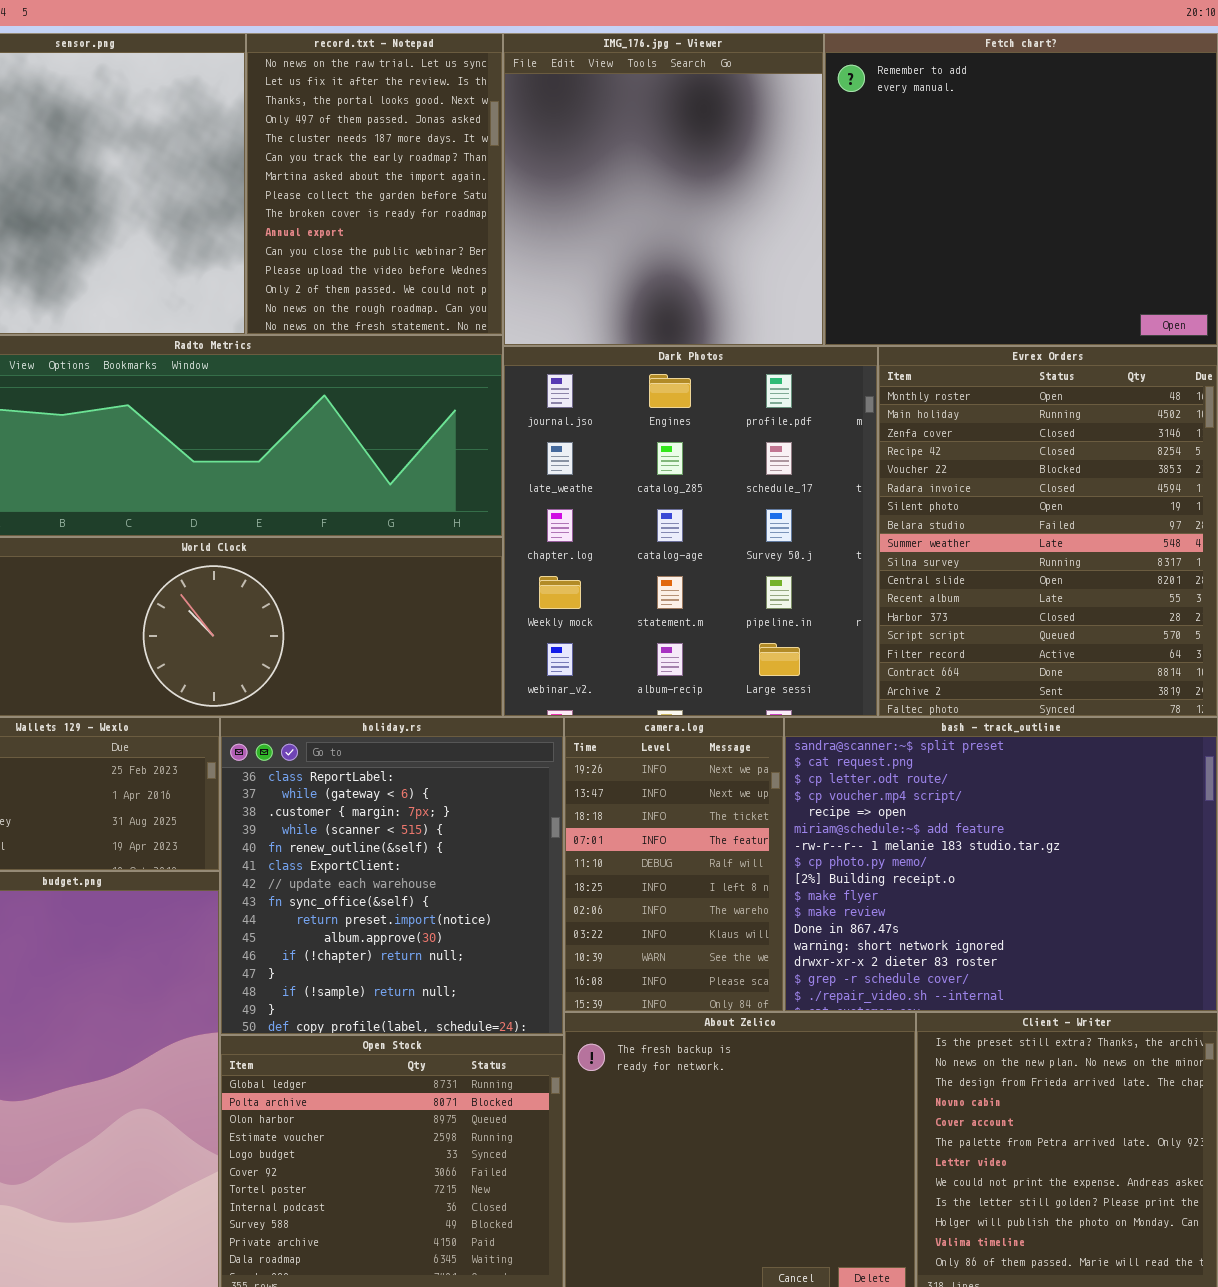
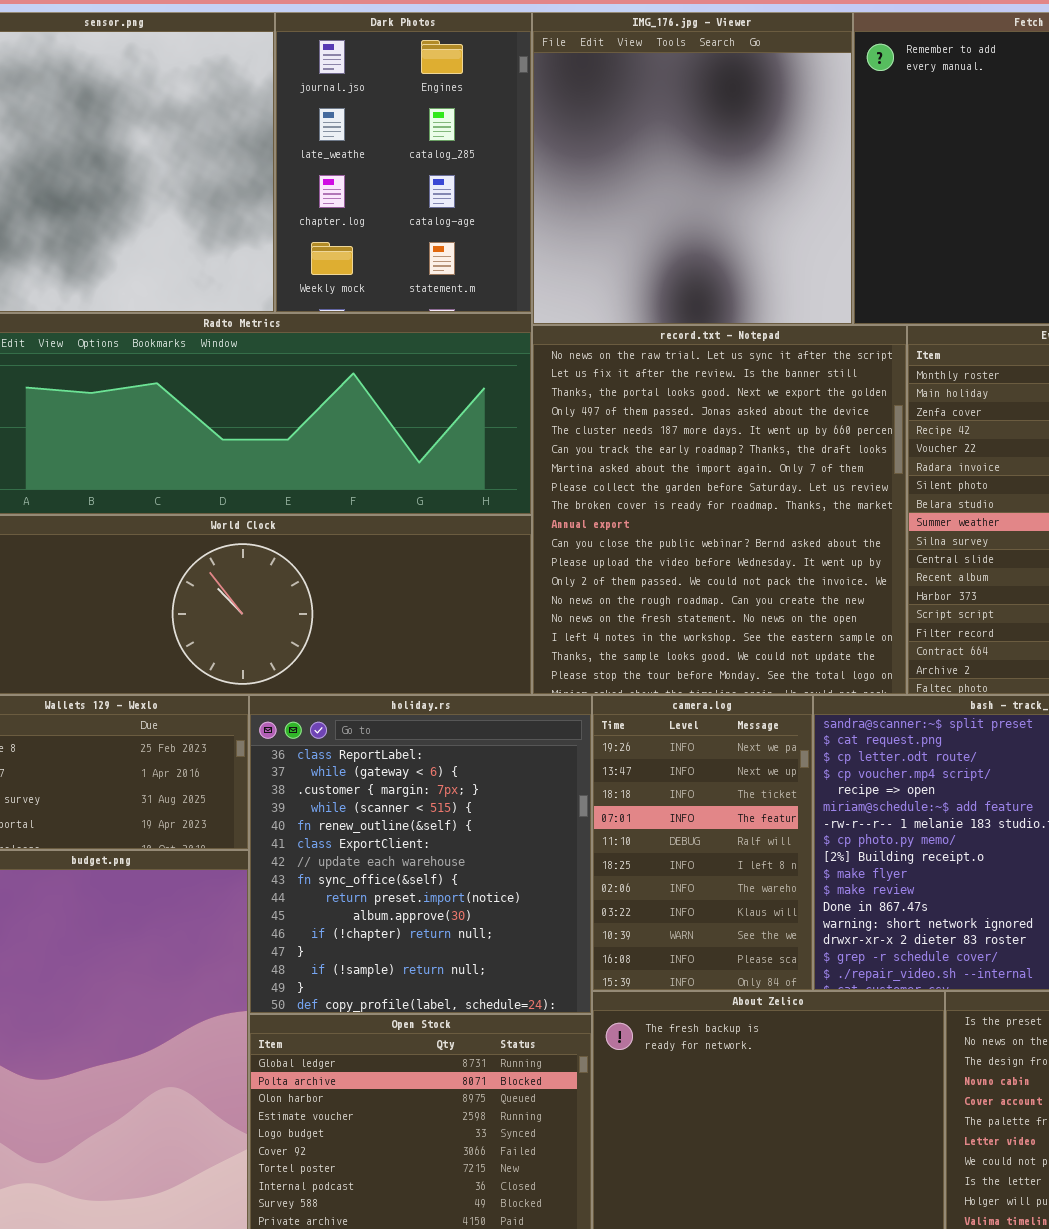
record.txt - Notepad: [246,33,503,335] -> [532,325,907,695], moved, resized
Dark Photos: [503,346,878,717] -> [275,12,532,313], moved, resized

